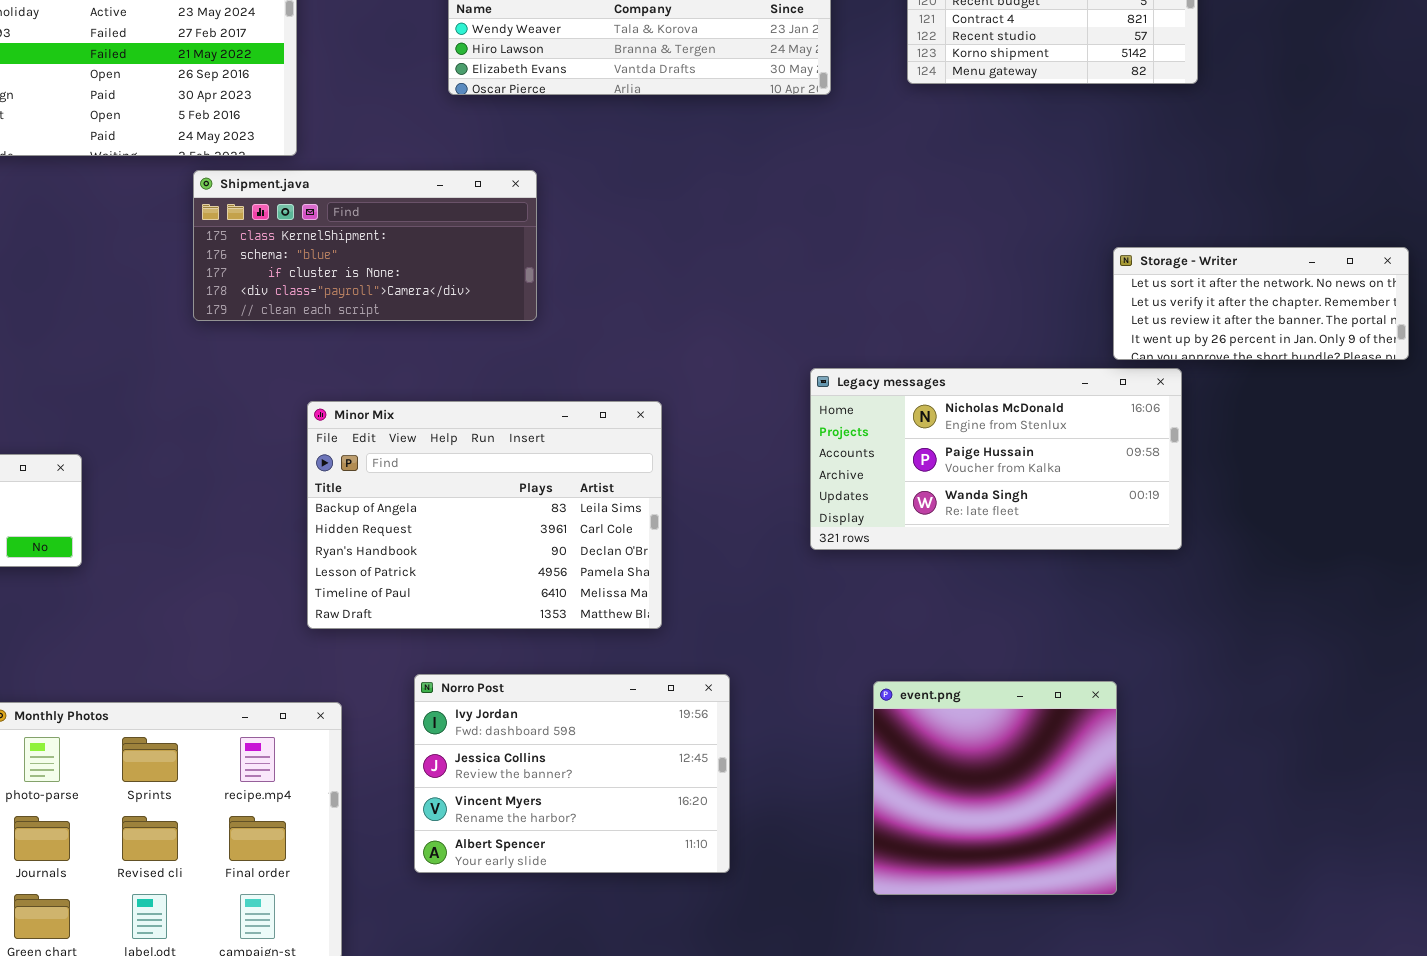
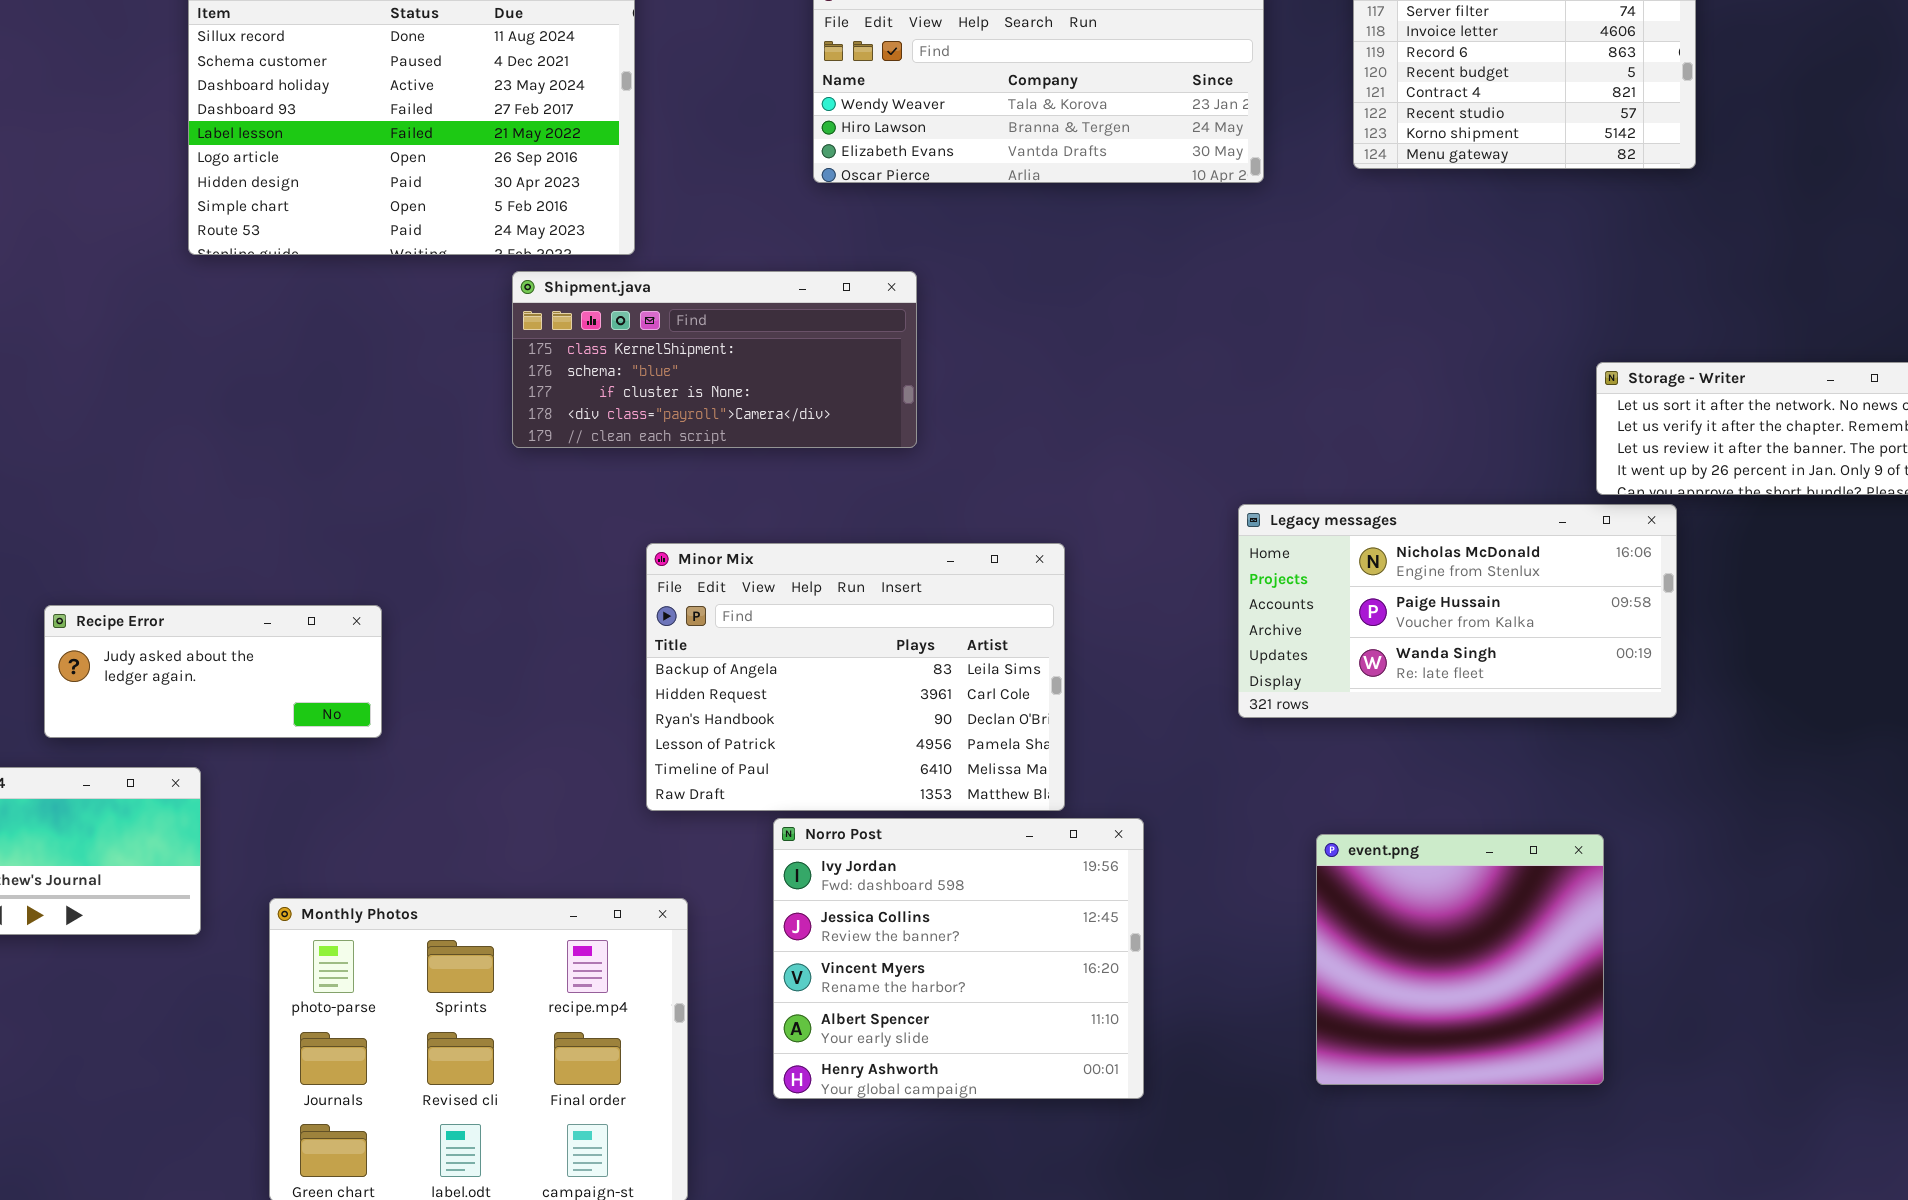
Norro Post: [414,674,730,873] -> [773,818,1144,1099], resized
event.png: [873,681,1117,895] -> [1316,834,1604,1085], moved

